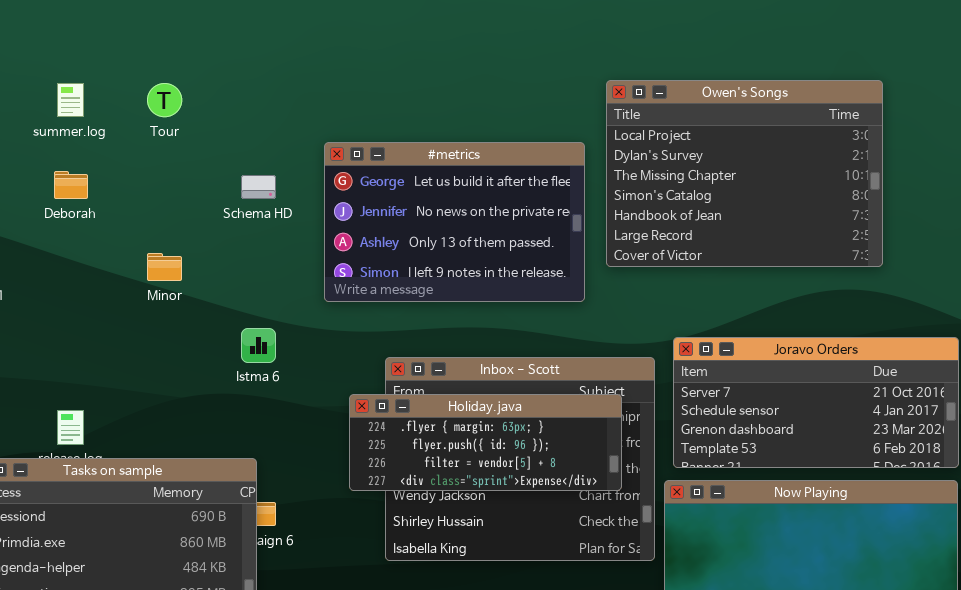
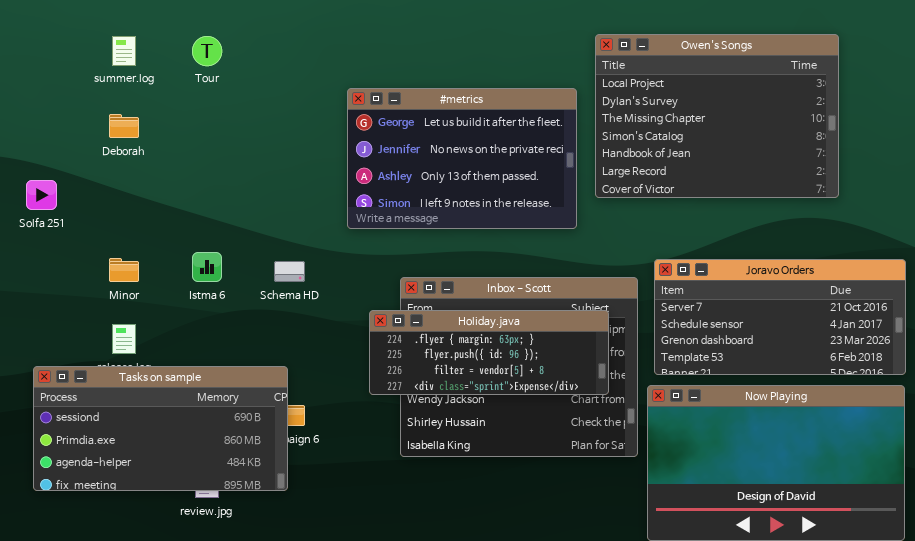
Schema HD: [241,175,276,199] -> [274,261,305,282], moved
Minor: [147,253,182,281] -> [109,258,139,282], moved
Istma 6: [241,328,276,363] -> [192,252,222,282], moved

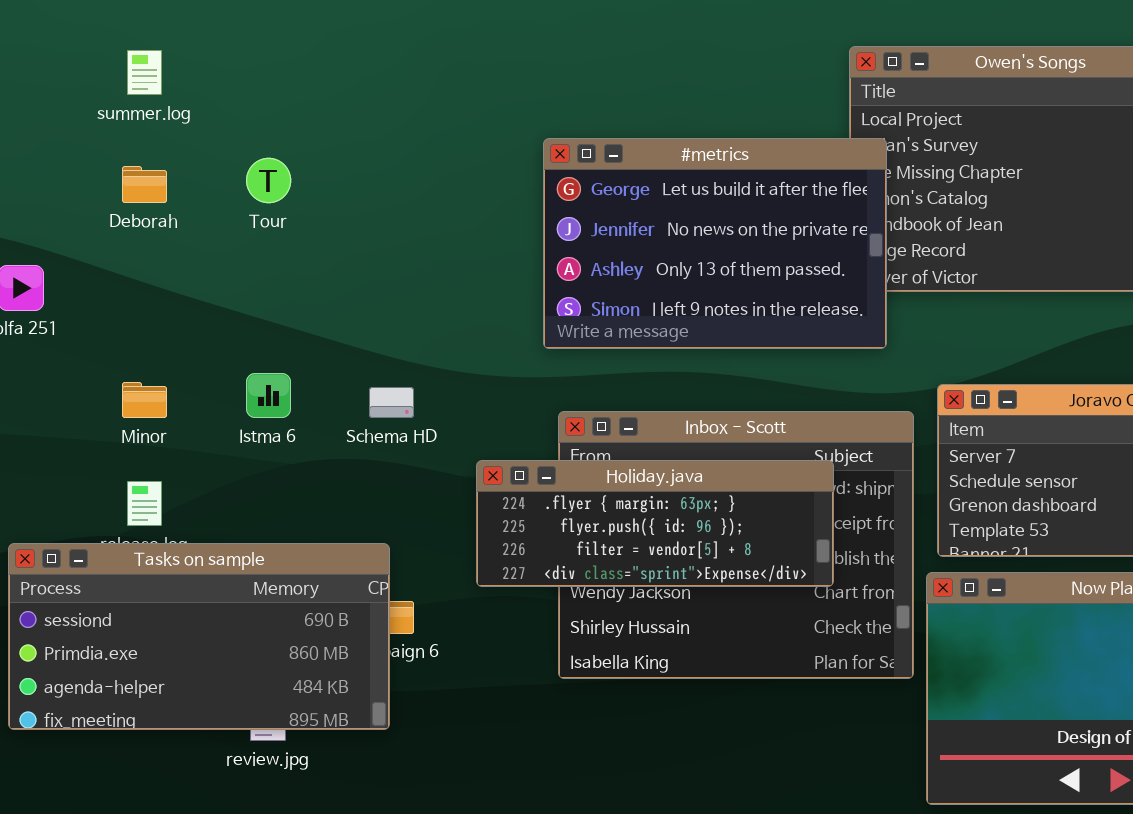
Tour: [192,36,222,66] -> [246,158,291,203], moved
#metrics: [347,88,577,229] -> [543,138,887,349], moved
Holiday.java: [369,310,609,395] -> [476,460,834,587], moved

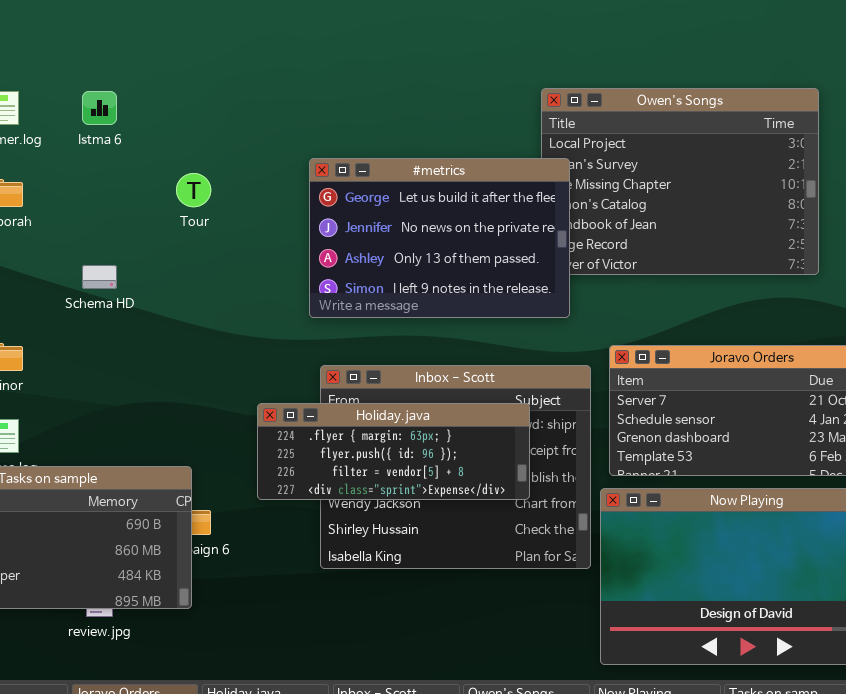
Tour: [246,158,291,203] -> [176,173,211,207], moved
Istma 6: [246,373,291,418] -> [82,91,117,125], moved
Schema HD: [369,387,414,418] -> [82,265,117,289], moved

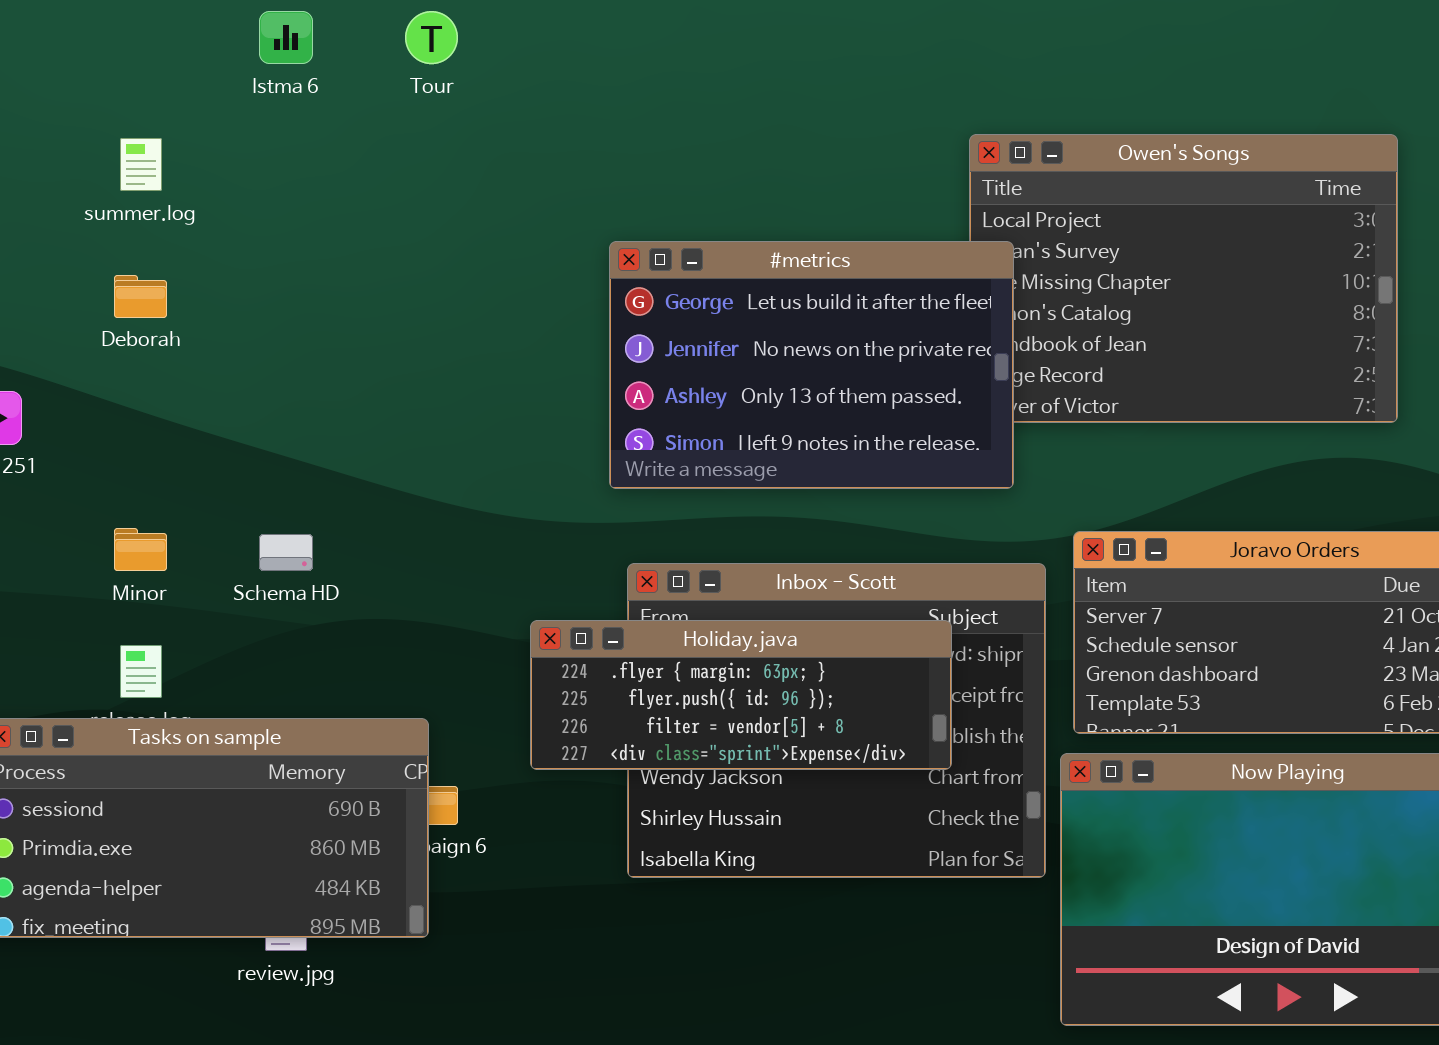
Istma 6: [82,91,117,125] -> [259,11,313,64], moved
Tour: [176,173,211,207] -> [405,11,458,64], moved
Schema HD: [82,265,117,289] -> [259,534,313,571], moved

